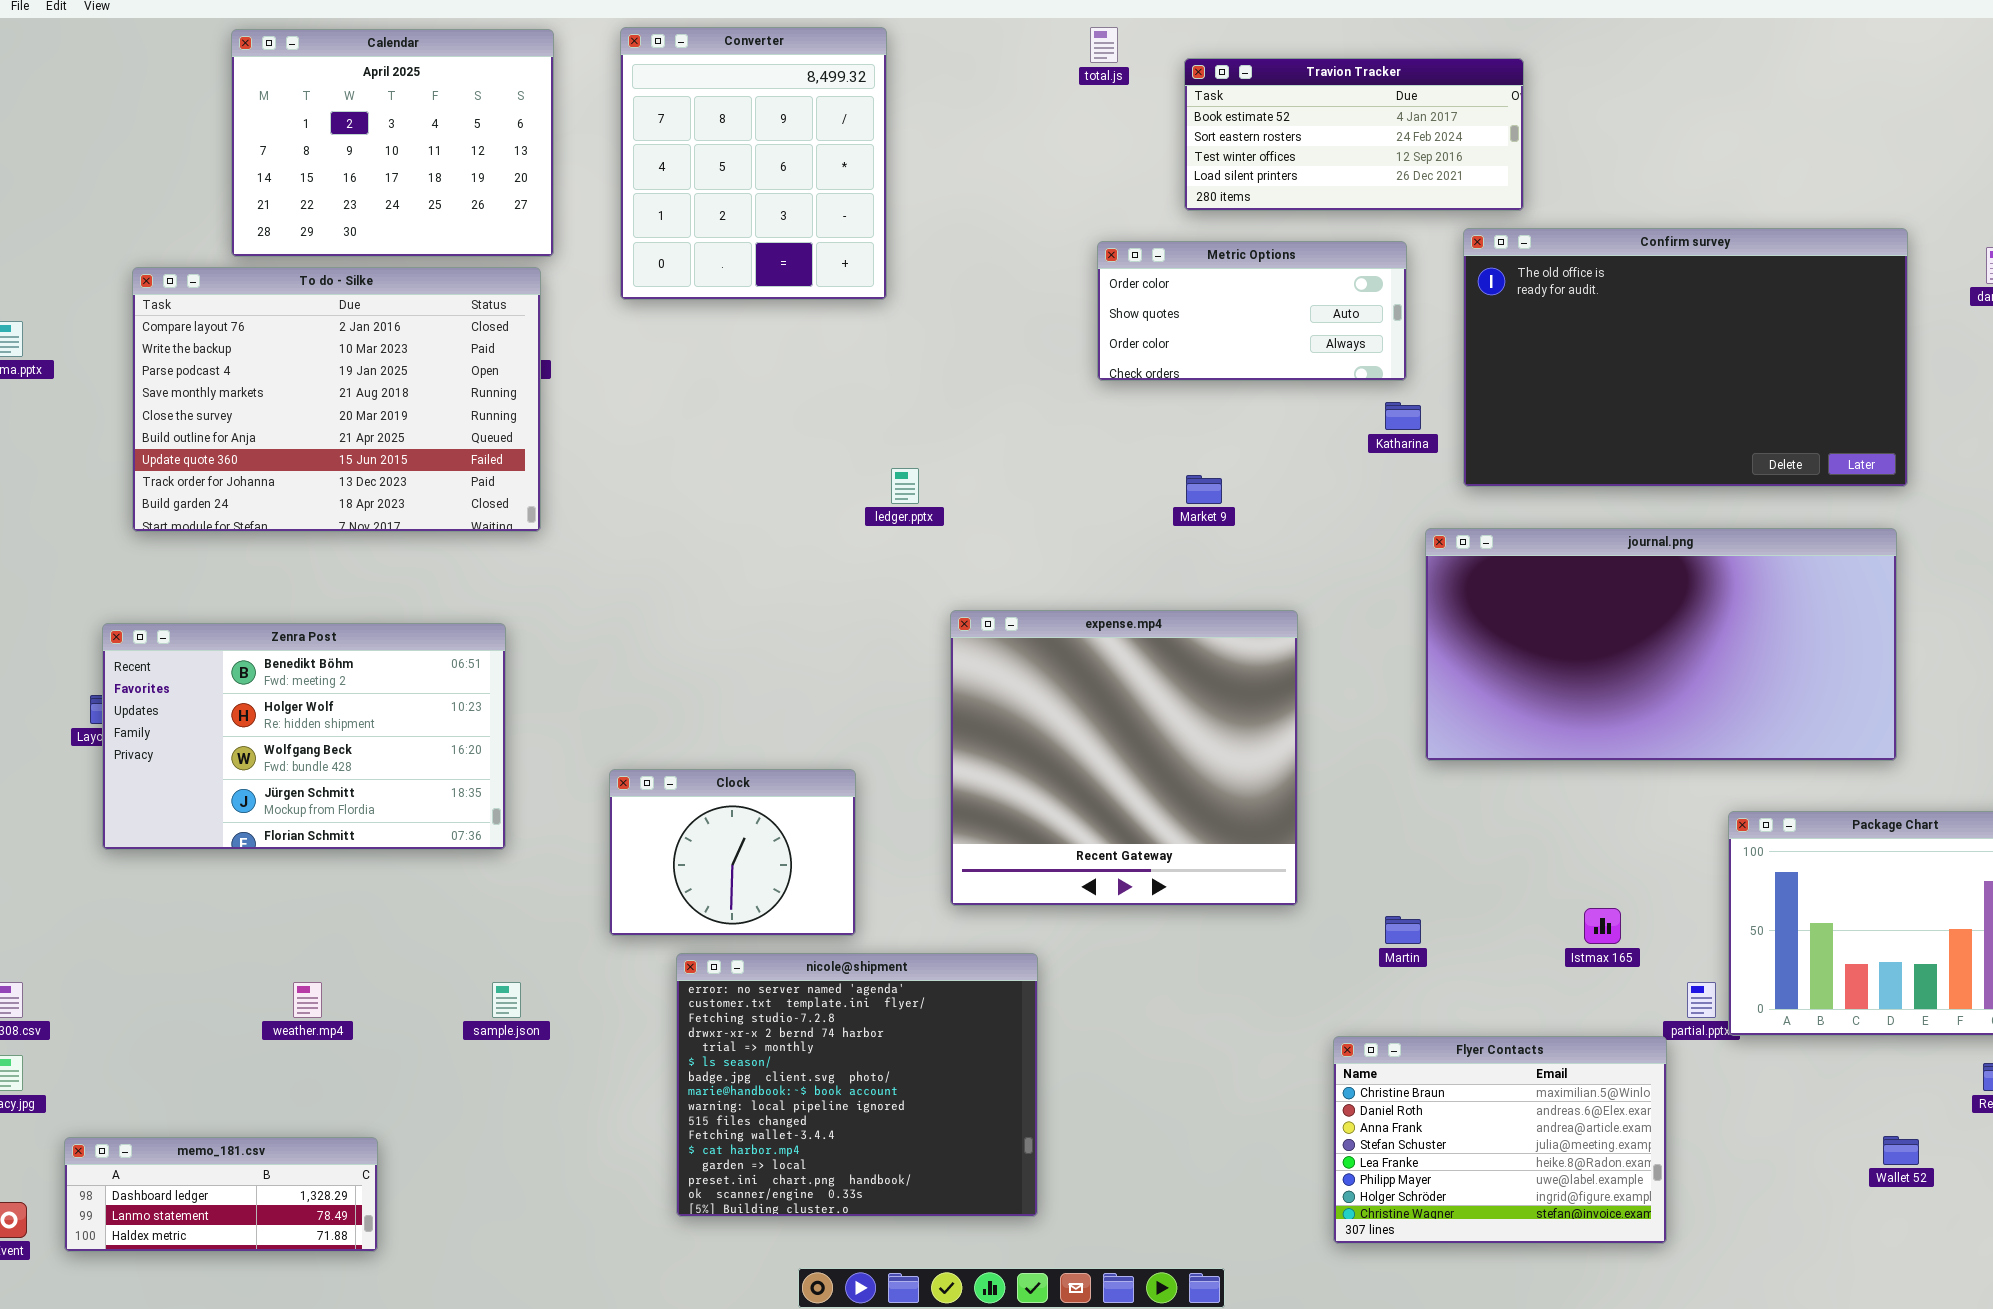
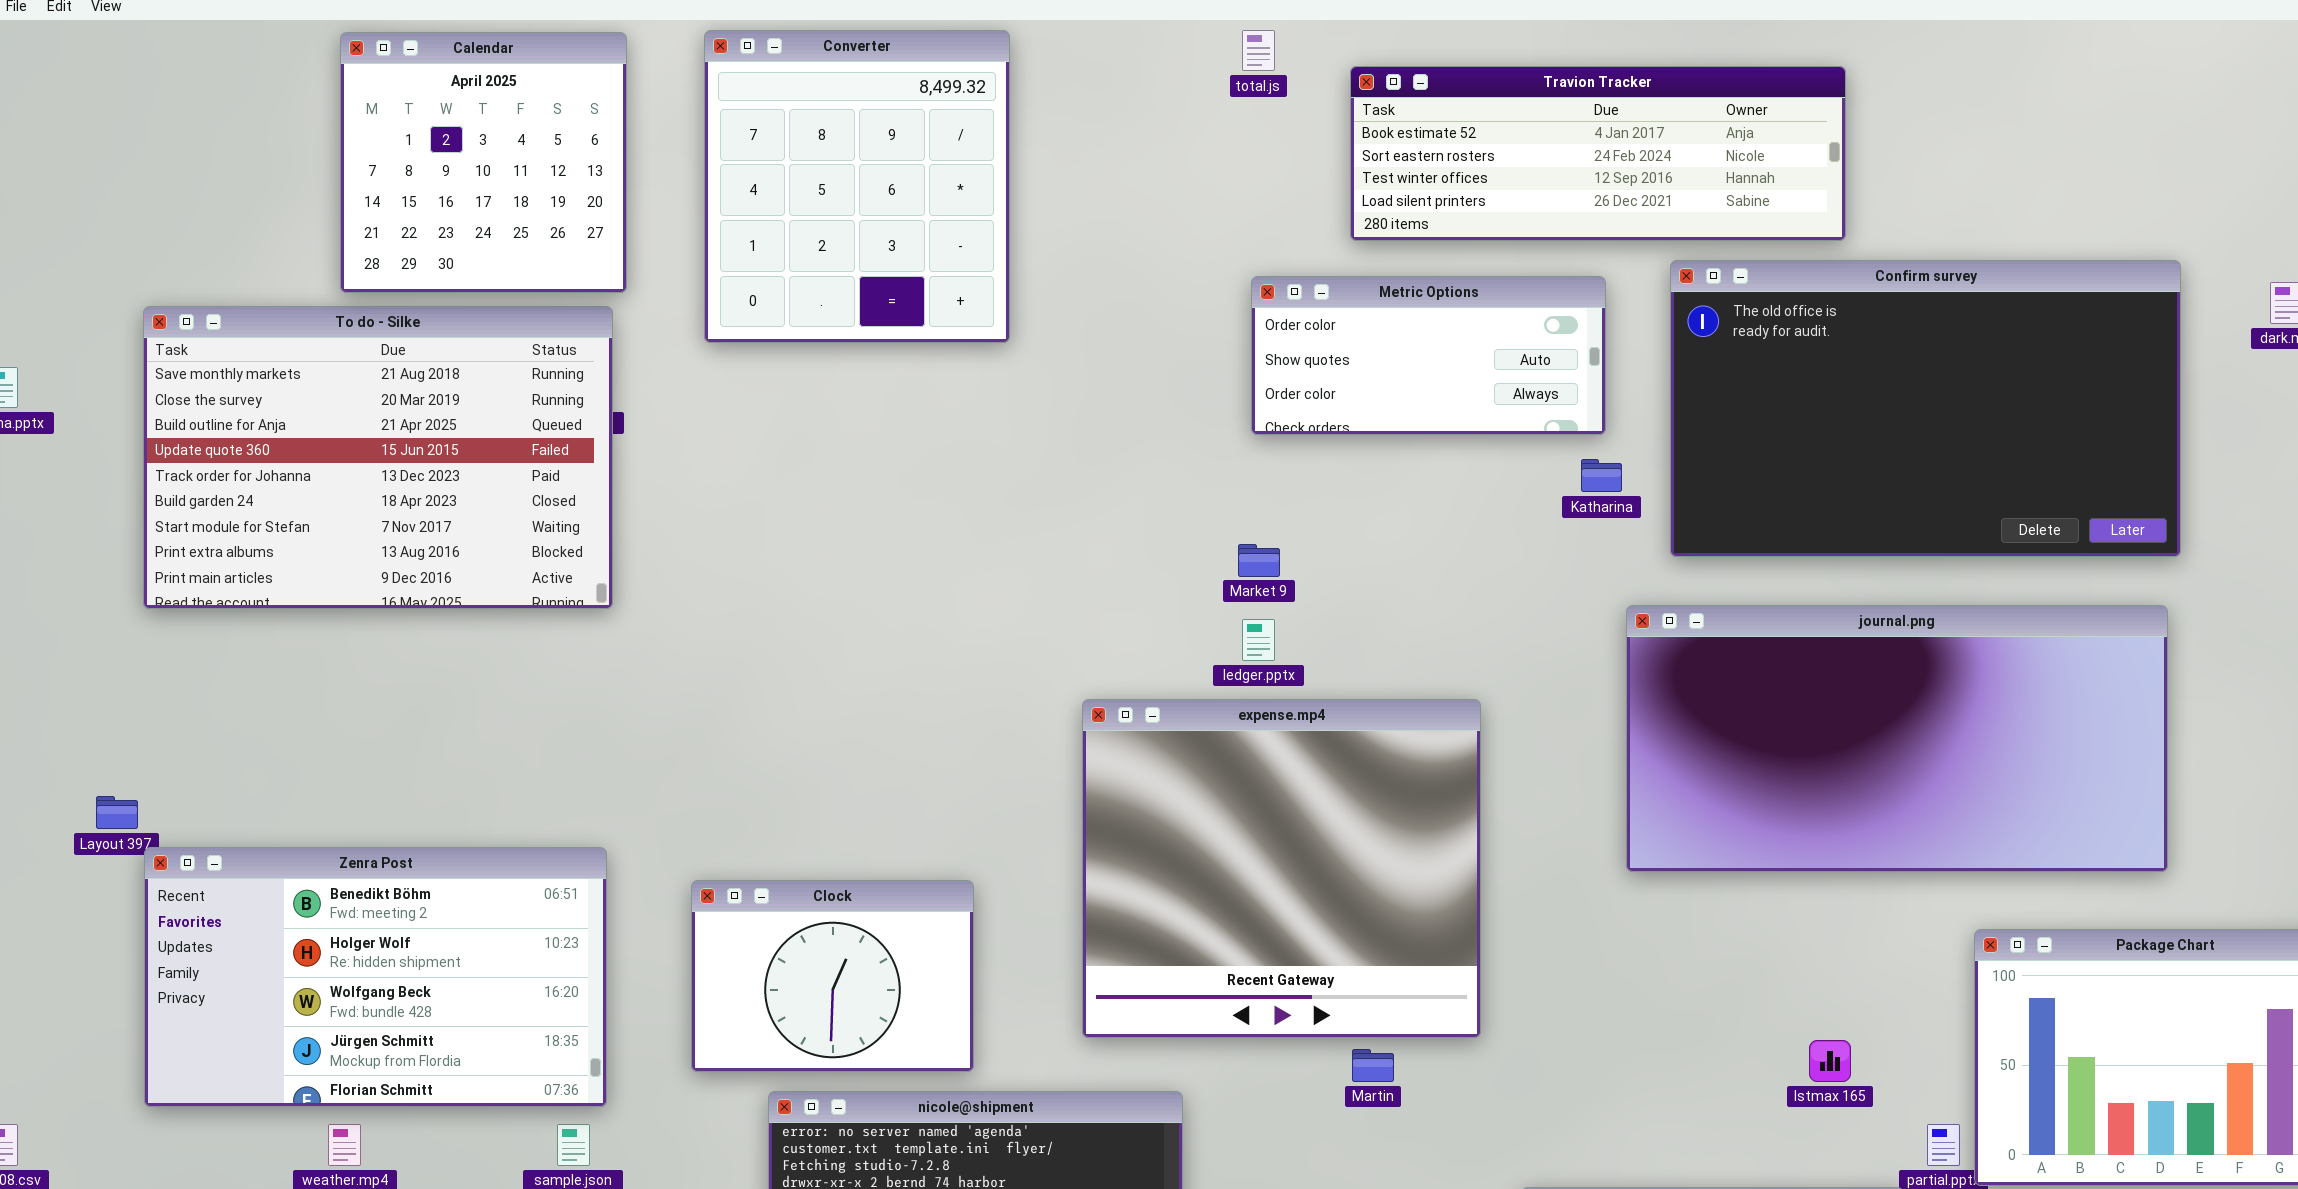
Calendar: [231,29,554,257] -> [340,32,627,293], resized
Travion Tracker: [1184,58,1524,211] -> [1350,66,1846,241], resized
To do - Silke: [132,267,541,532] -> [143,306,613,609], scrolled down 3 rows
ledger.pptx: [891,468,919,504] -> [1242,619,1275,661], moved
Market 9: [1186,475,1222,504] -> [1238,544,1280,577], moved
Zenra Post: [102,623,506,850] -> [144,847,607,1107], moved
Martin: [1385,916,1421,944] -> [1352,1049,1394,1082], moved

